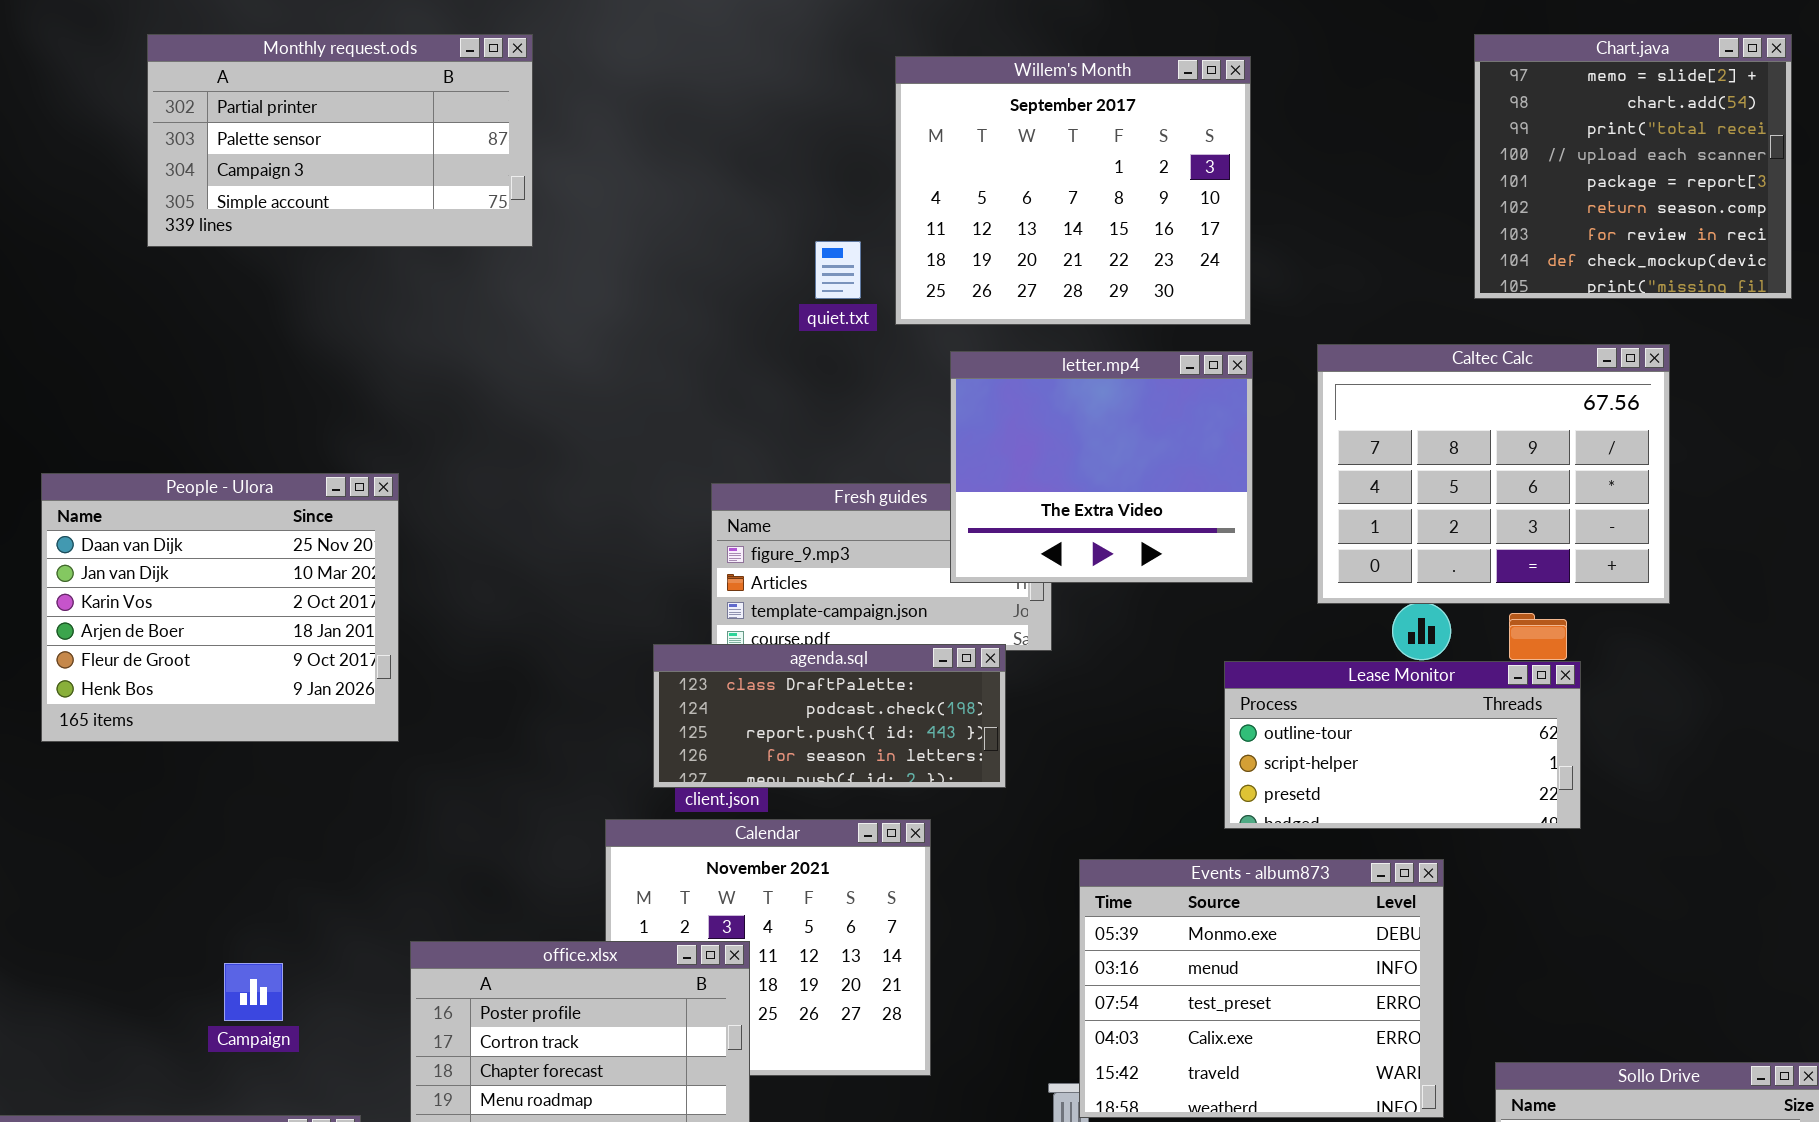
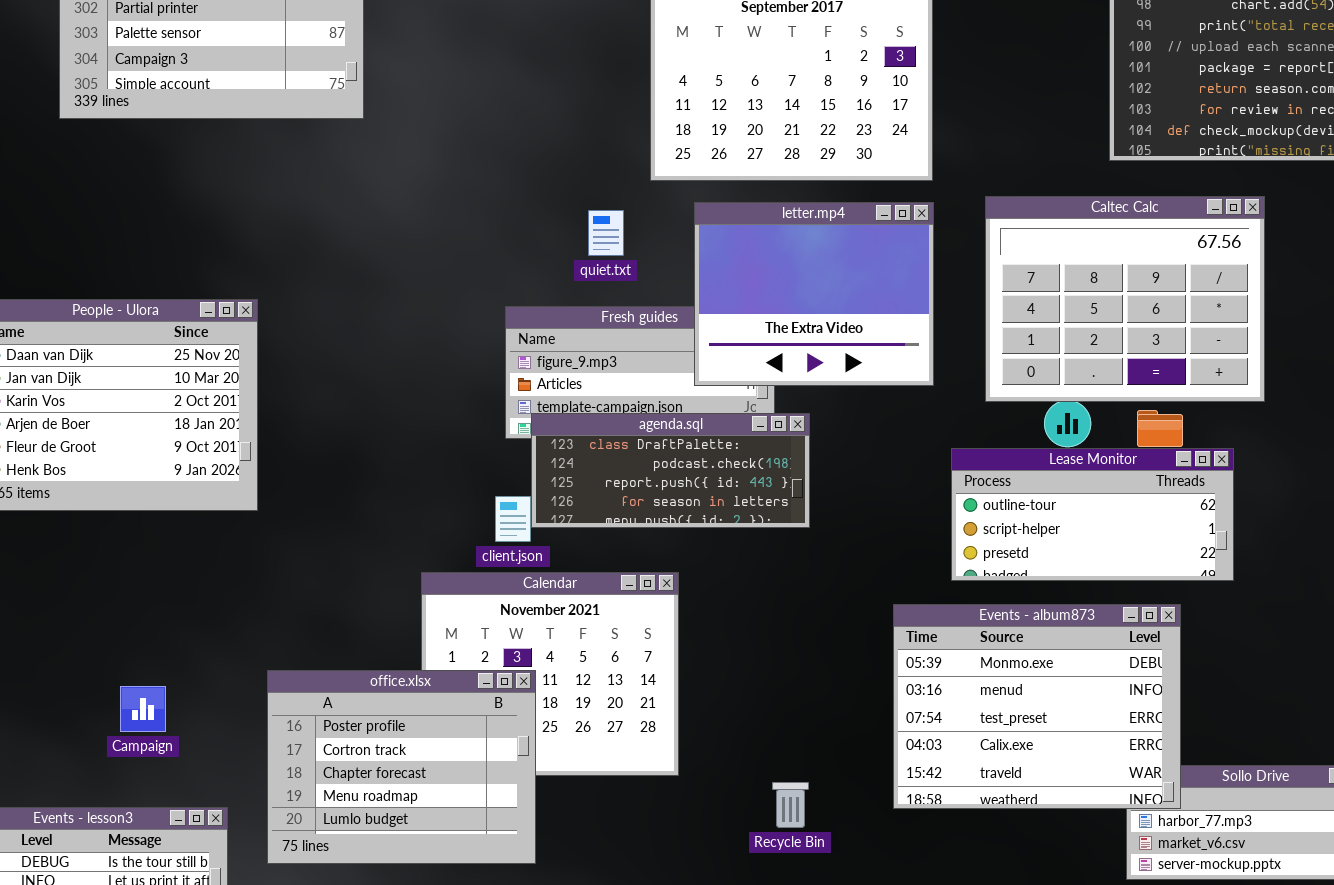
quiet.txt: [815,241,861,299] -> [588,210,624,256], moved
agenda.sql: [653,644,1006,788] -> [531,413,810,528], moved
Lease Monitor: [1224,661,1581,829] -> [951,448,1234,581], moved
Events - album873: [1079,859,1444,1118] -> [893,604,1181,809], moved

